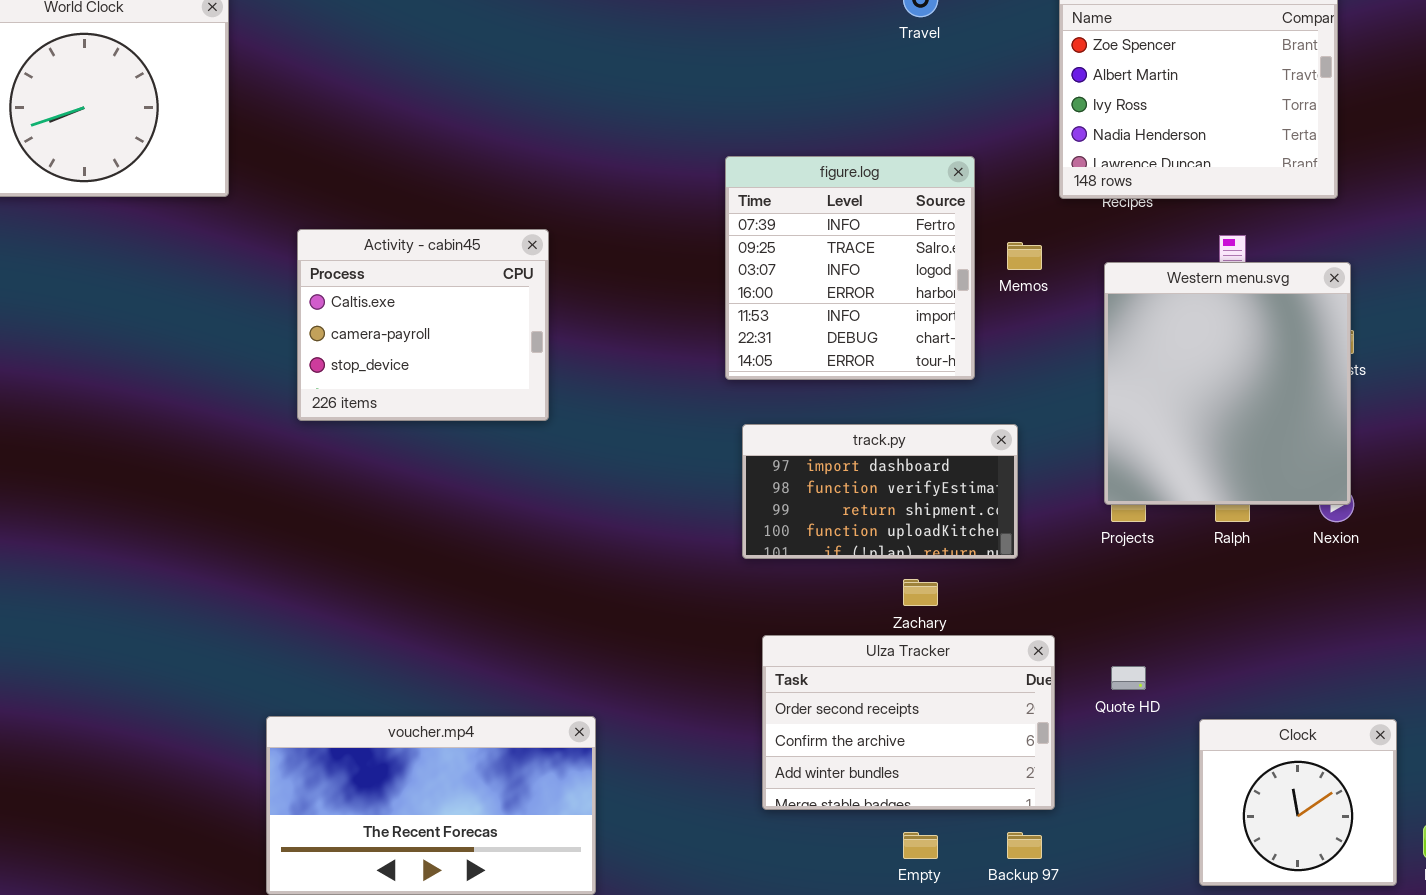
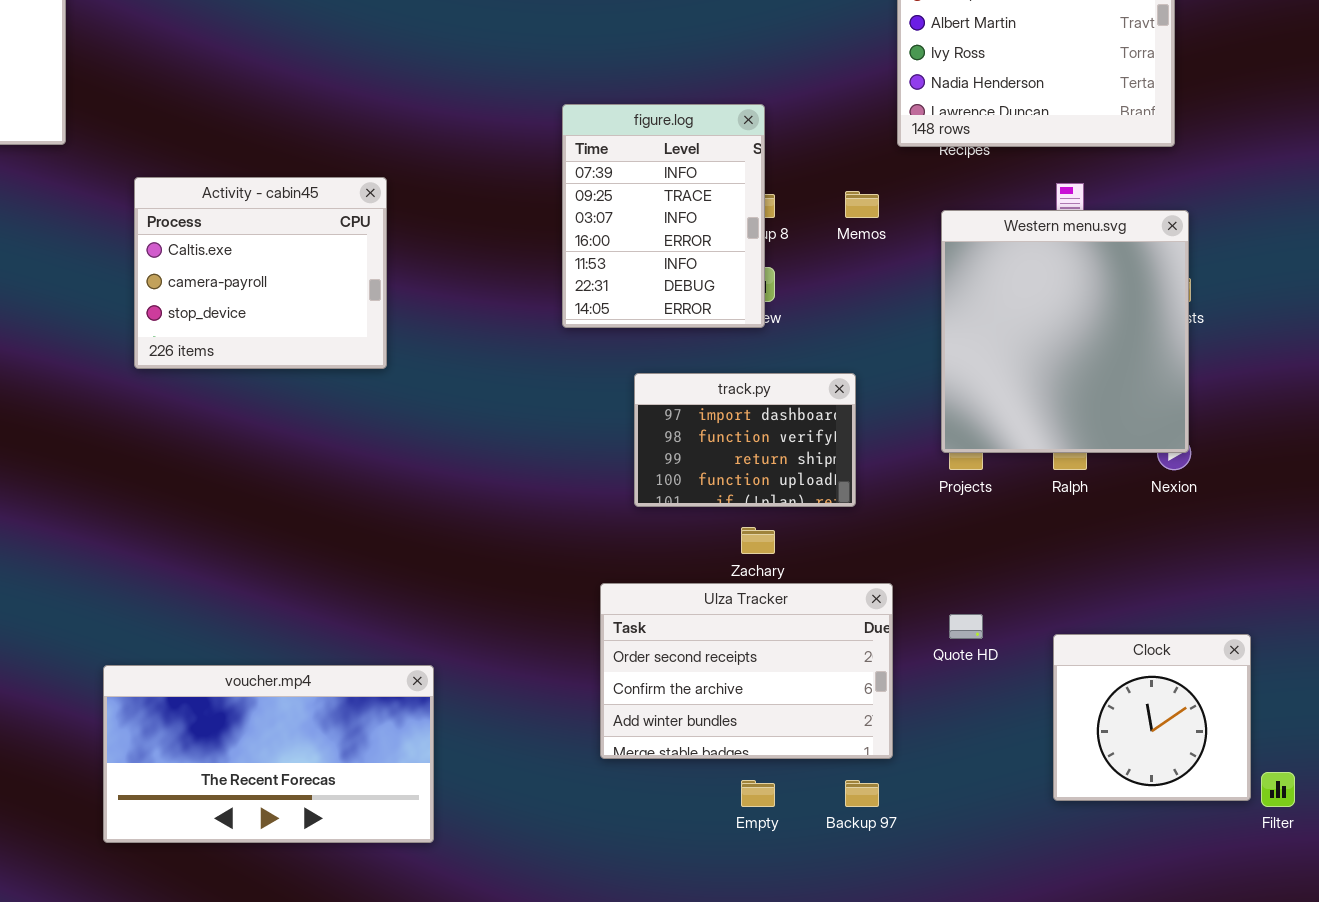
figure.log: [725,156,975,380] -> [562,104,765,328], resized
track.py: [742,424,1018,559] -> [634,373,856,507], resized
Clock: [1199,719,1397,886] -> [1053,634,1251,801], moved

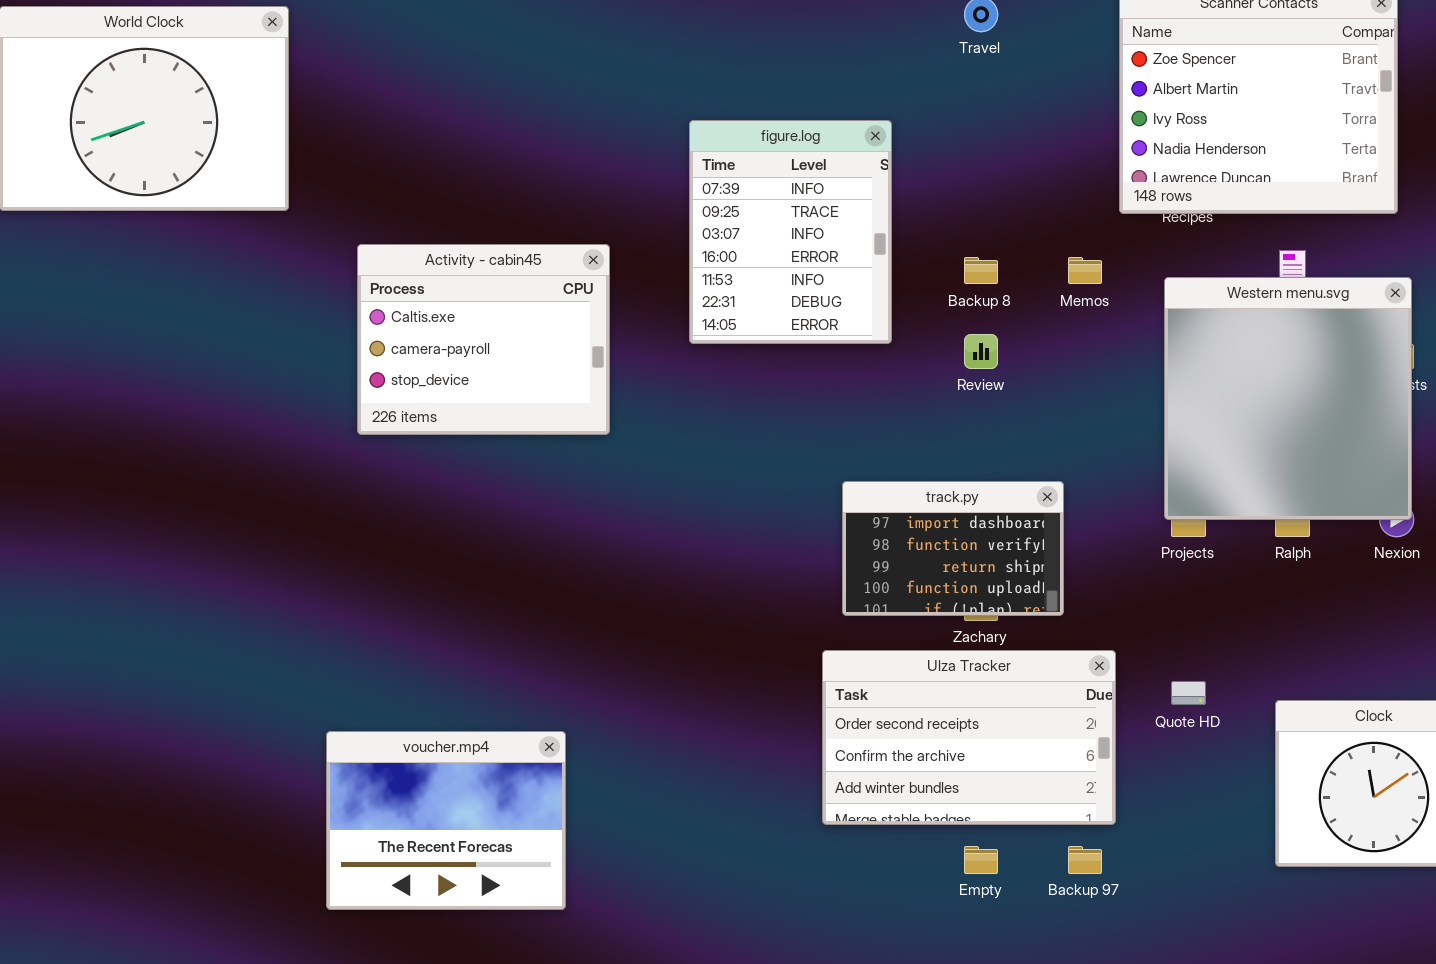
figure.log: [562,104,765,328] -> [689,120,892,344], moved
track.py: [634,373,856,507] -> [842,481,1064,616], moved
voucher.mp4: [103,665,434,843] -> [326,731,566,910], resized

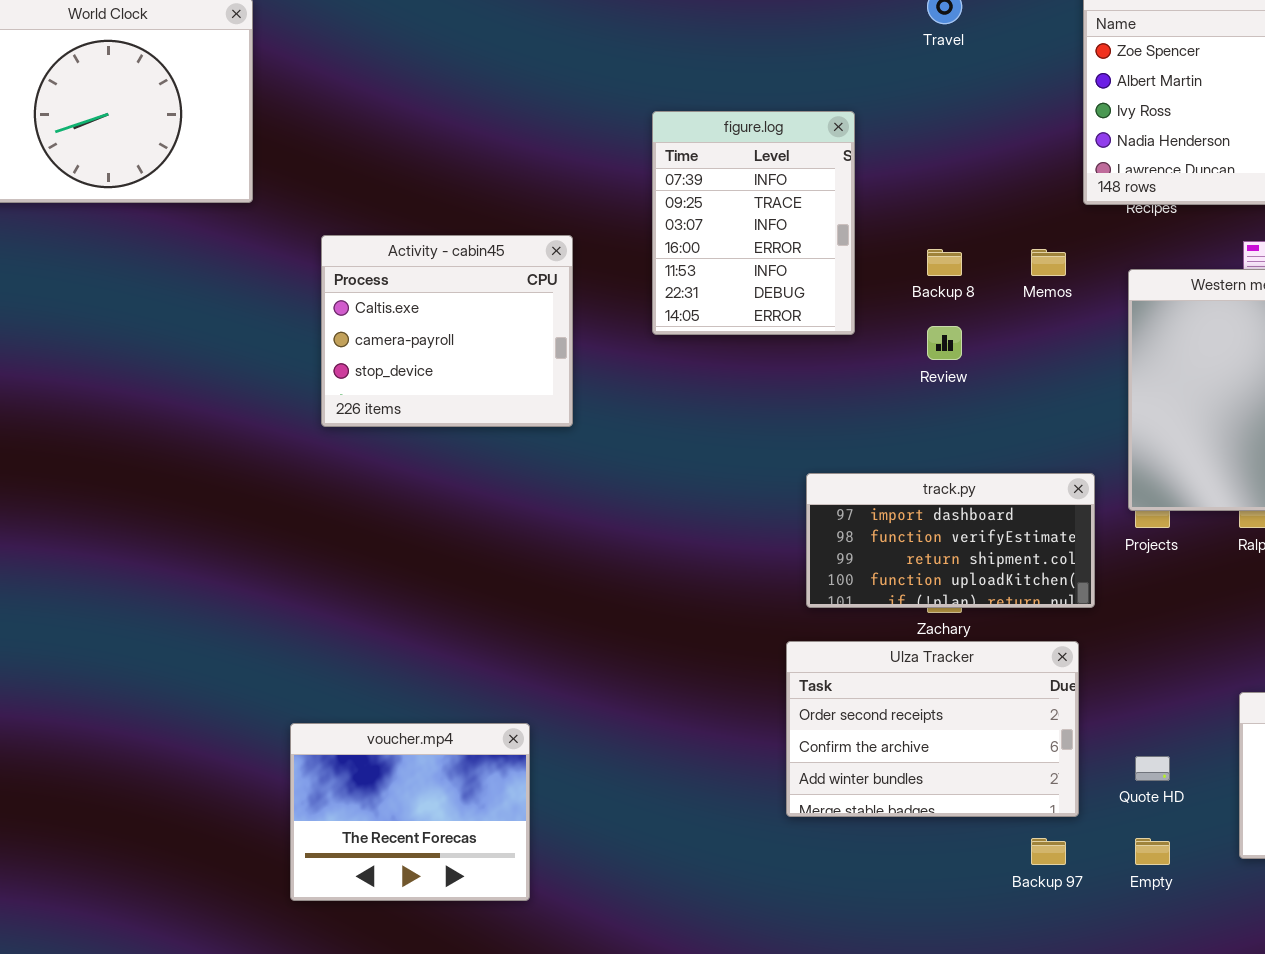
track.py: [842,481,1064,616] -> [806,473,1095,608], resized
Quote HD: [1171,681,1206,705] -> [1135,756,1170,781], moved
Empty: [964,846,998,874] -> [1135,838,1170,865], moved

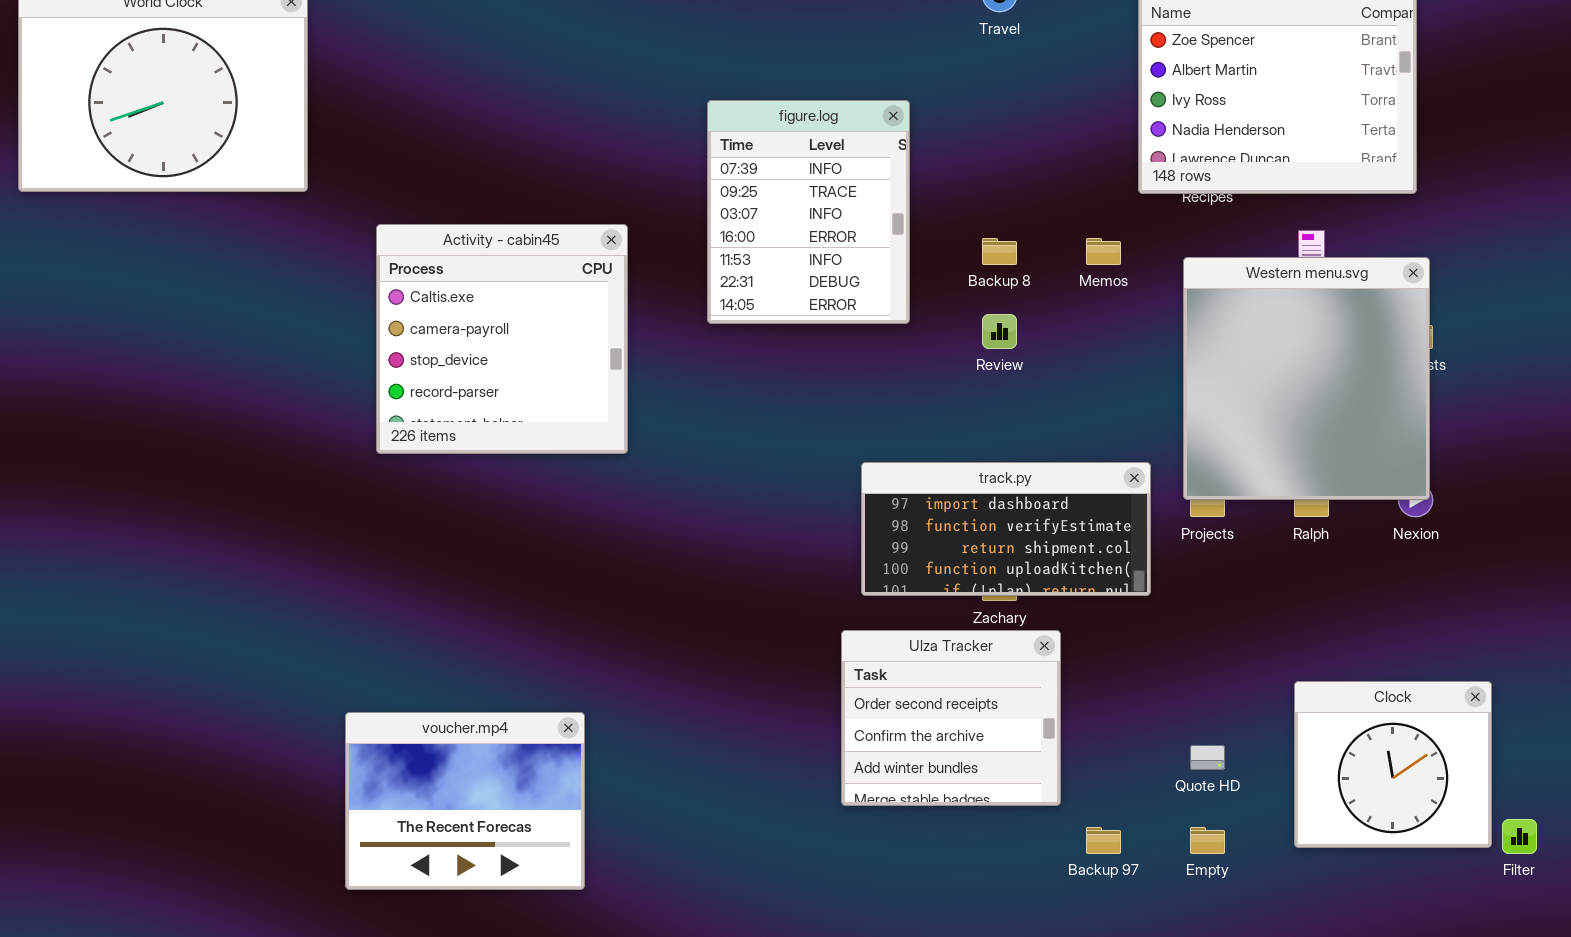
Activity - cabin45: [321,235,573,427] -> [376,224,628,454], resized
Ulza Tracker: [786,641,1079,817] -> [841,630,1061,806], resized

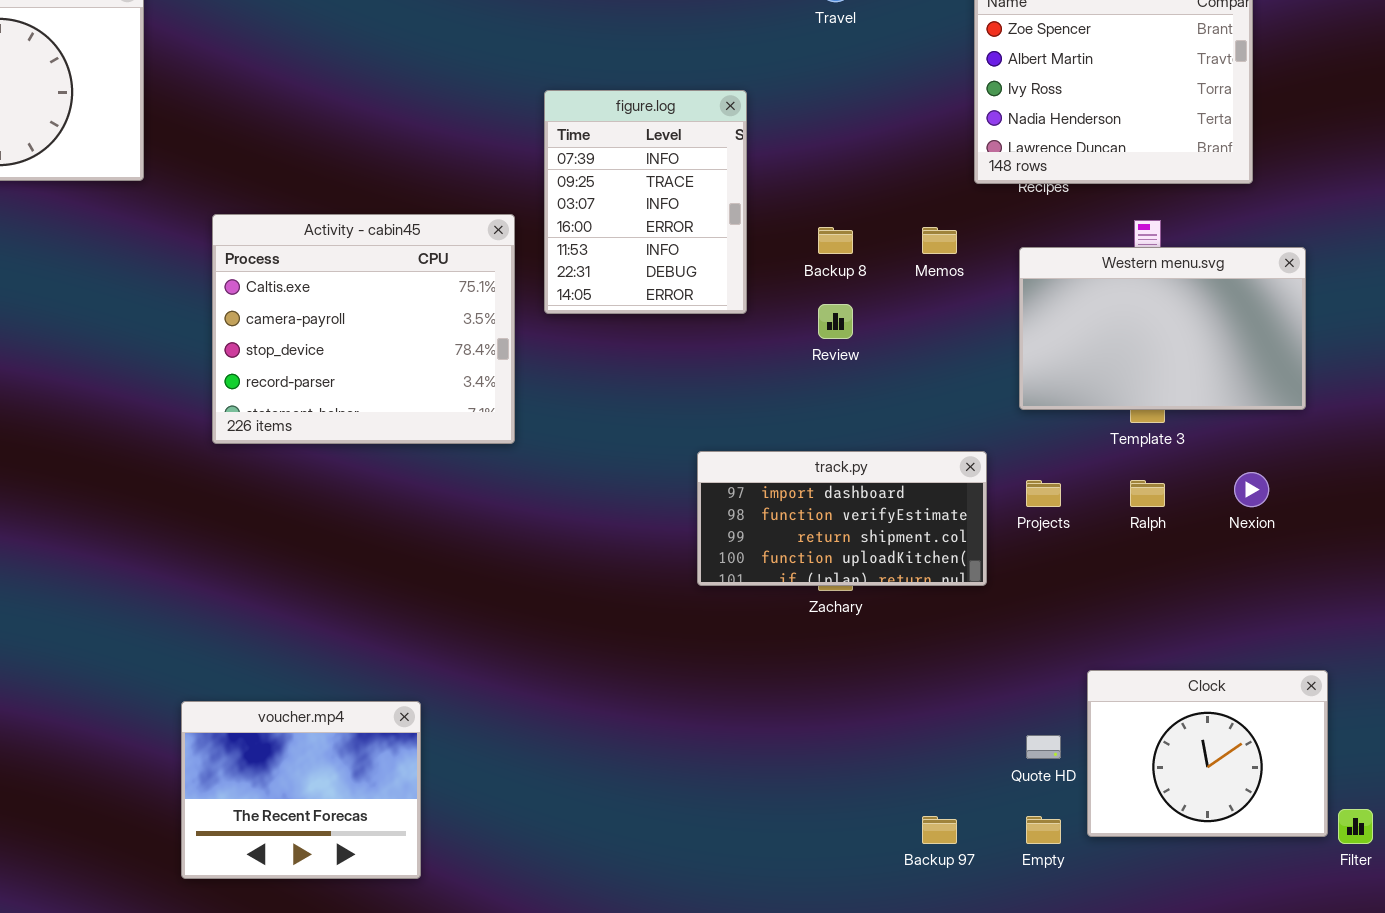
Activity - cabin45: [376,224,628,454] -> [212,214,515,444], resized
Western menu.svg: [1183,257,1430,500] -> [1019,247,1306,410], resized
Ulza Tracker: [841,630,1061,806] -> none, closed
Clock: [1294,681,1492,848] -> [1087,670,1328,837], resized

